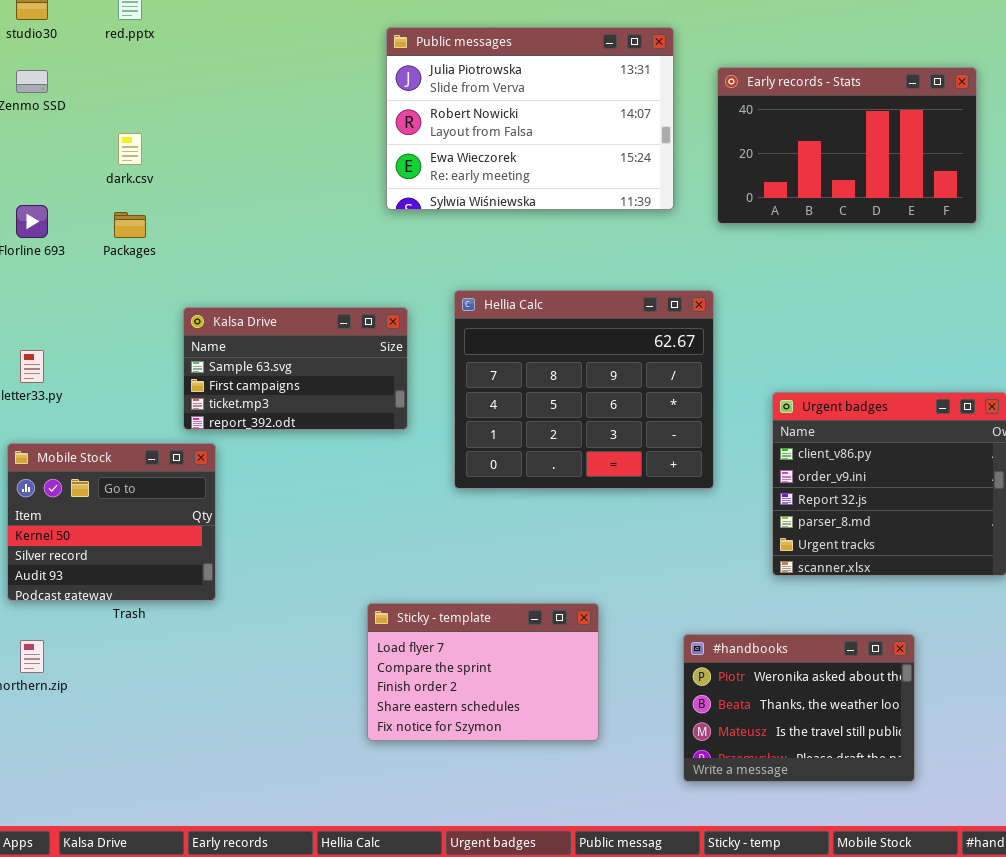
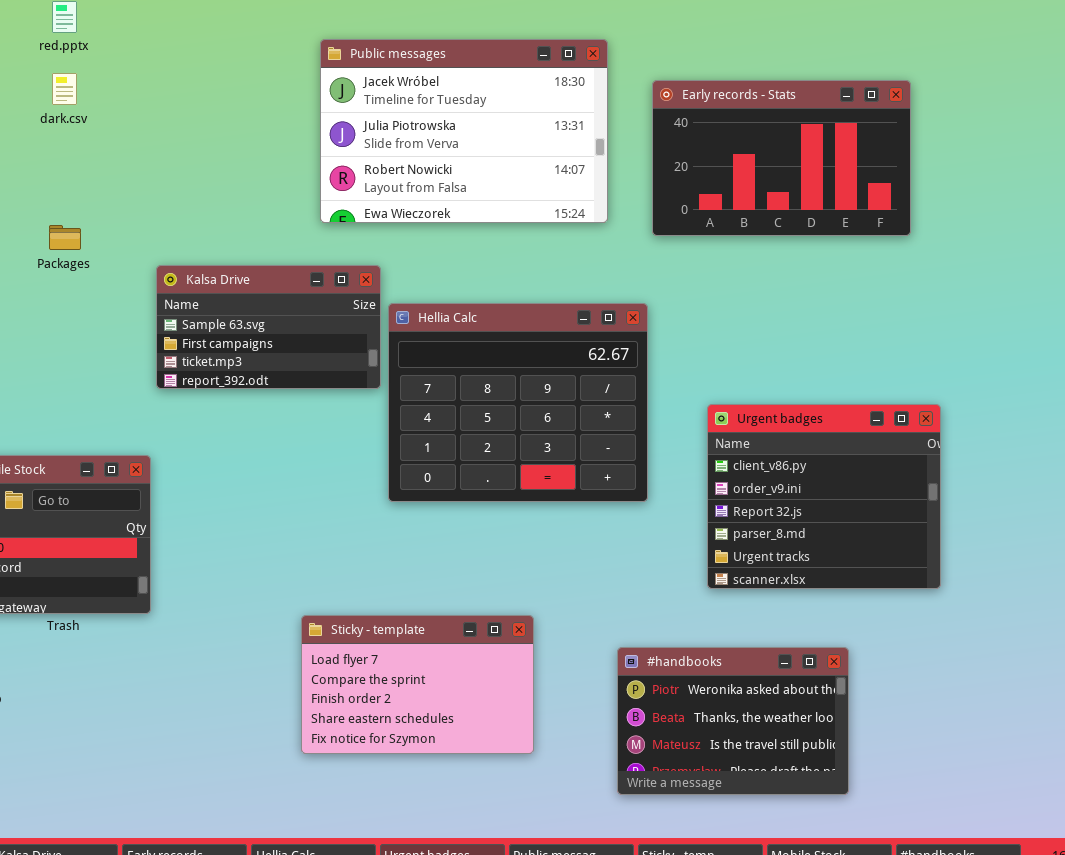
Public messages: [386,27,674,210] -> [320,39,608,223], scrolled up 1 row
dark.csv: [118,133,142,165] -> [52,73,77,105], moved
Kalsa Drive: [183,307,408,430] -> [156,265,381,389], moved

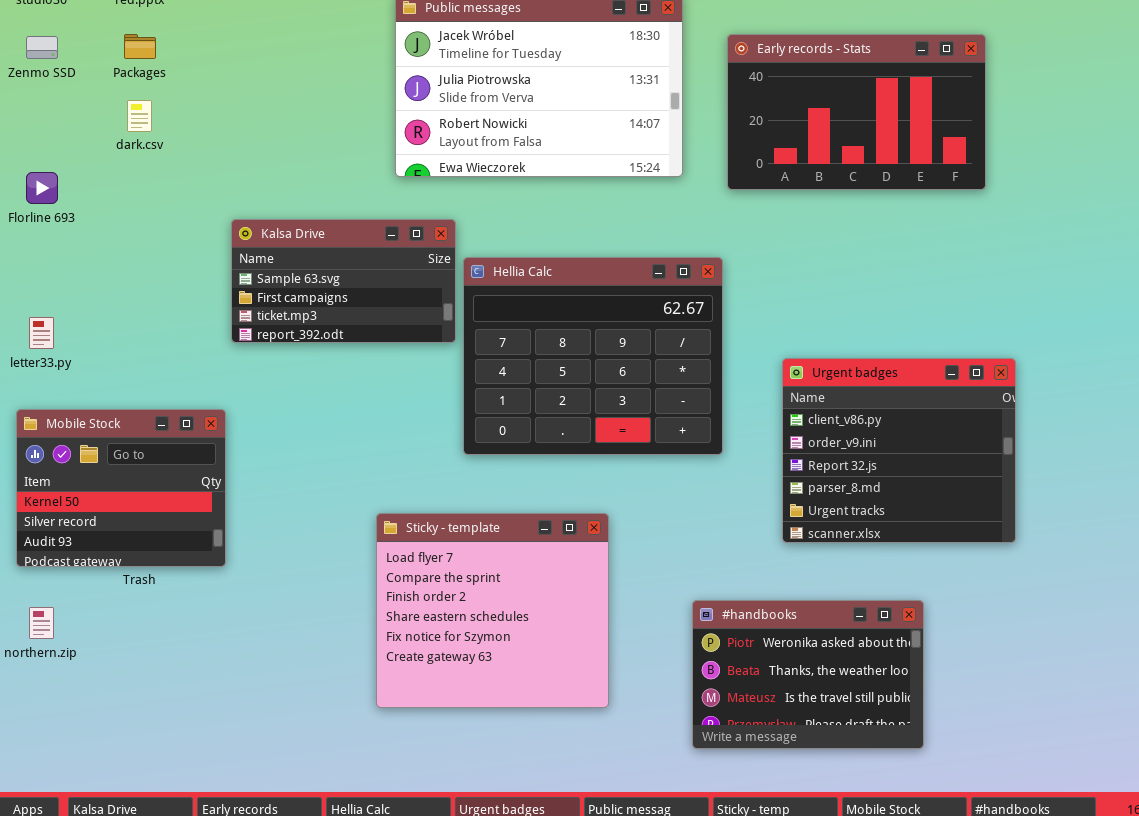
dark.csv: [52,73,77,105] -> [127,100,152,132], moved
Packages: [49,225,81,250] -> [124,34,156,59], moved
Sticky - template: [301,615,534,754] -> [376,513,609,708], resized

